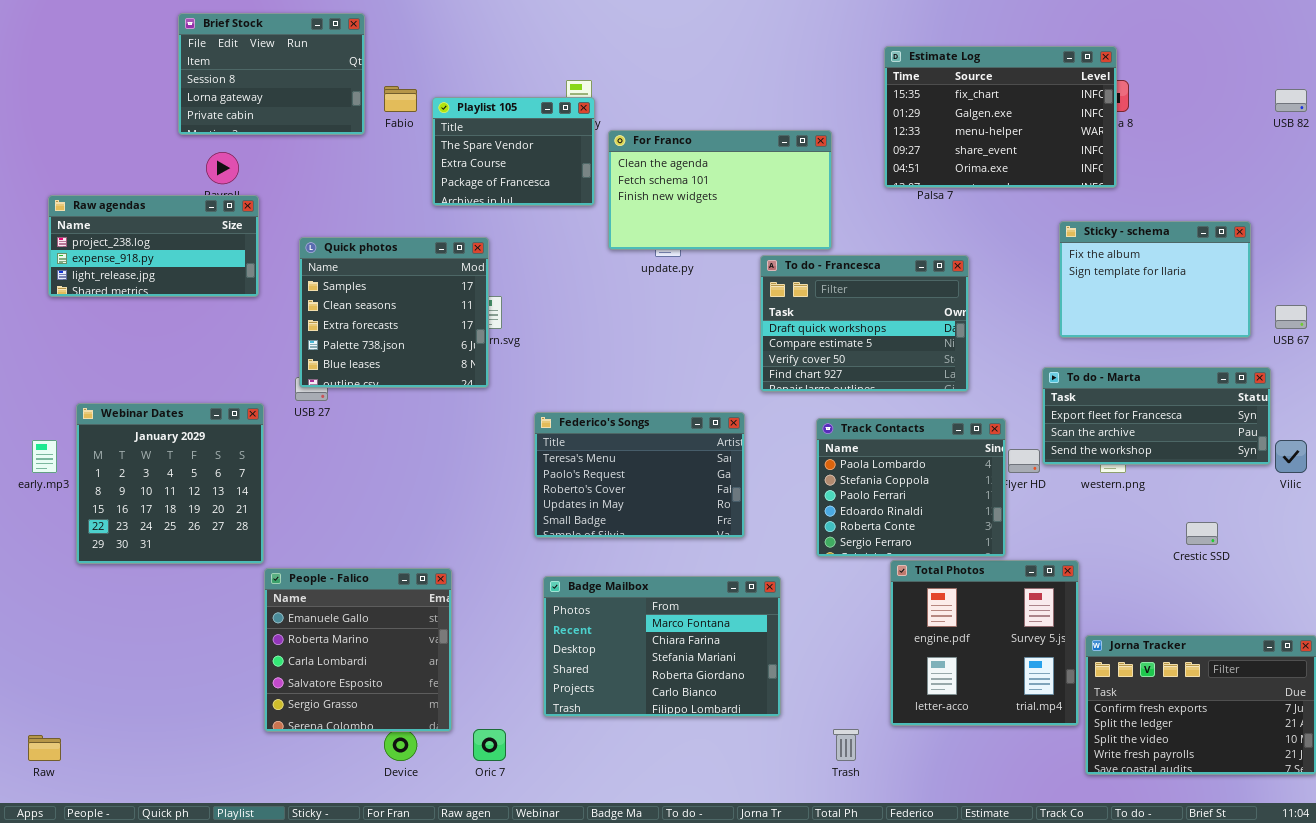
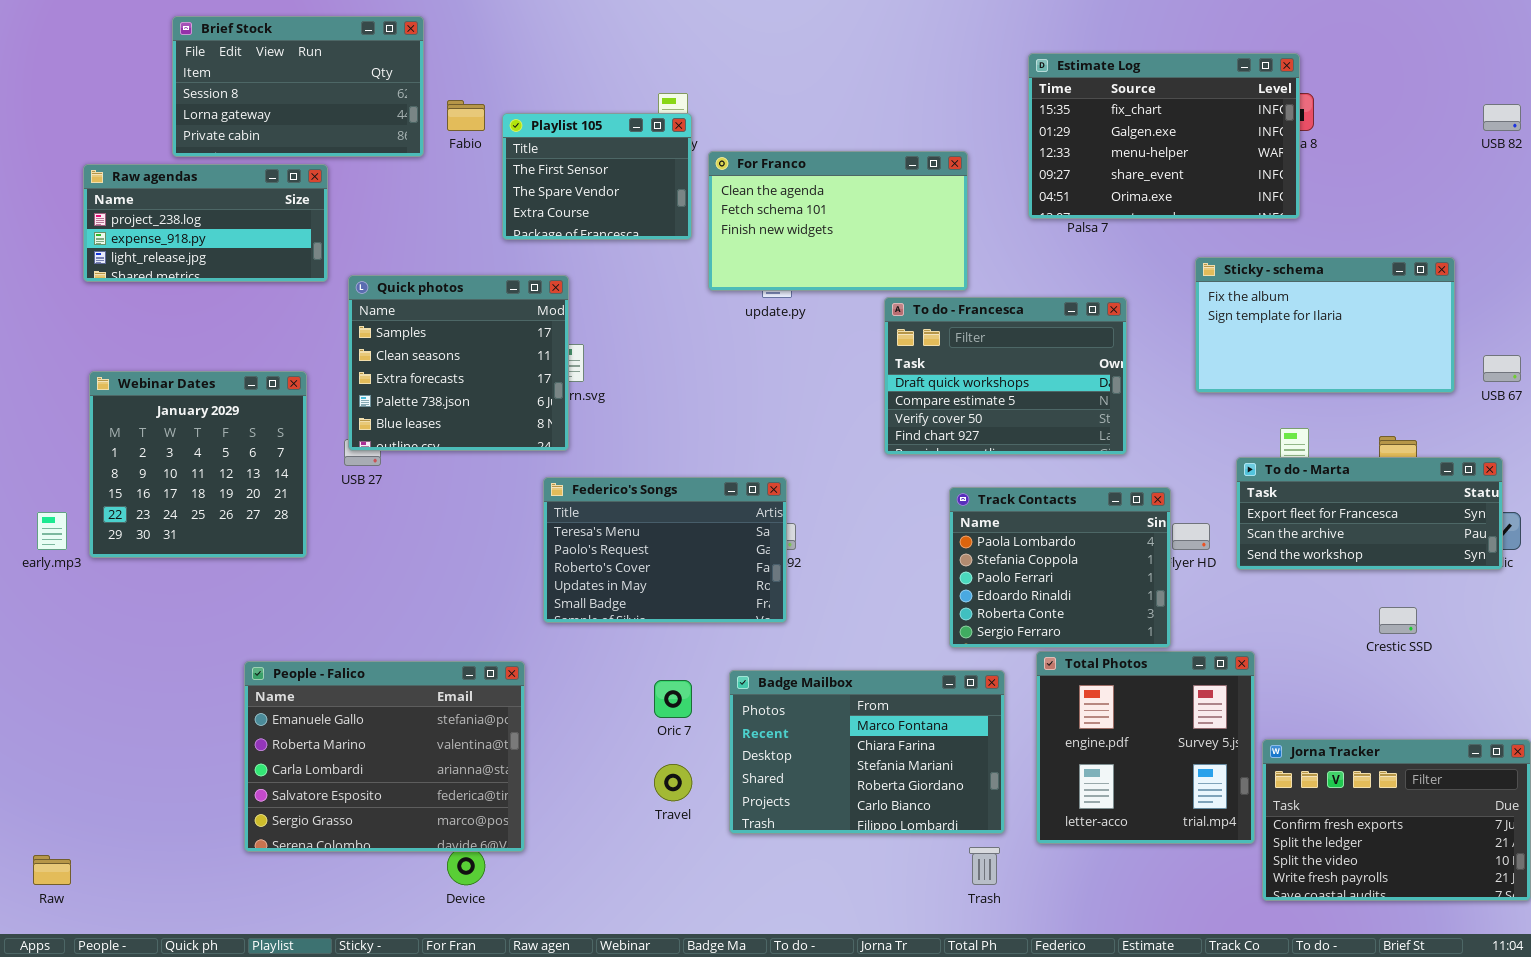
Brief Stock: [178,13,365,135] -> [172,16,424,157], resized
Playlist 105: [432,97,595,206] -> [502,113,692,240], scrolled up 1 row
Raw agendas: [48,195,259,297] -> [83,164,328,282], moved
Sticky - schema: [1059,221,1251,338] -> [1195,257,1455,393], resized
To do - Marta: [1042,367,1271,465] -> [1236,457,1503,570], moved
Webinar Dates: [76,403,264,564] -> [89,371,307,558], moved
Federico's Songs: [534,412,745,538] -> [543,477,787,623], moved
People - Falico: [264,568,452,732] -> [244,661,525,852], resized
Badge Mailbox: [543,576,781,717] -> [729,670,1005,834], moved
Oric 7: [473,729,506,761] -> [654,680,692,718], moved

